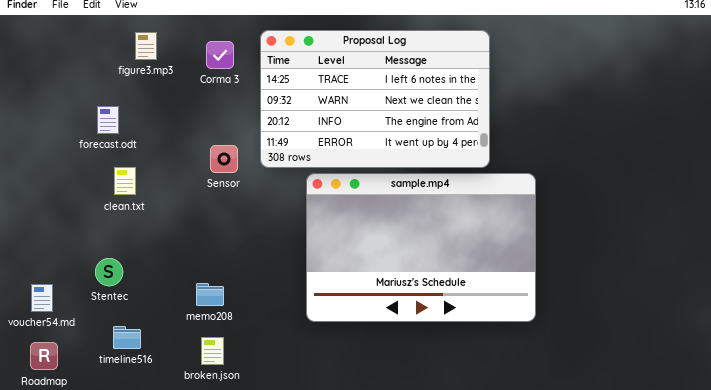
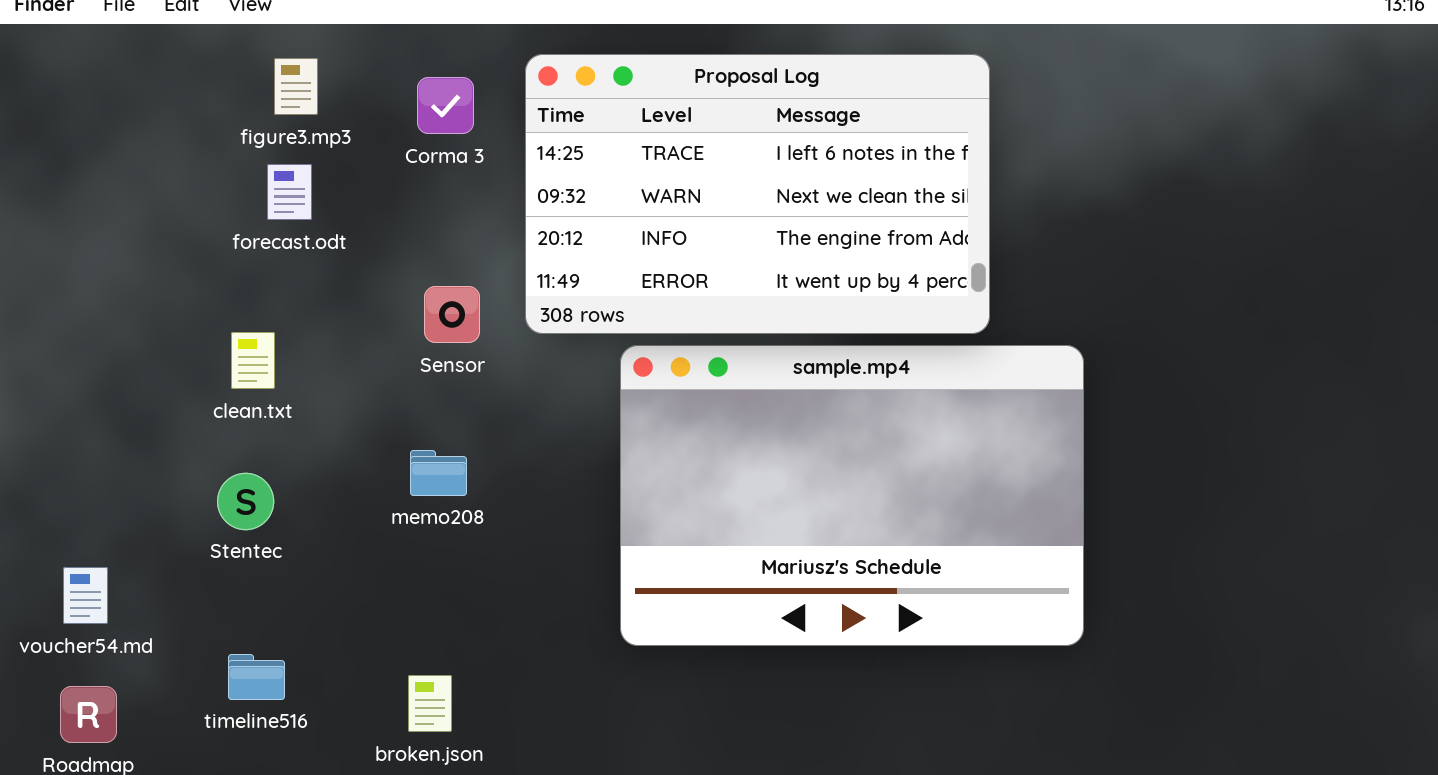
forecast.odt: [97,106,119,134] -> [267,164,312,220], moved
Stentec: [95,258,123,286] -> [217,473,274,530], moved
memo208: [196,283,224,306] -> [410,450,467,496], moved

